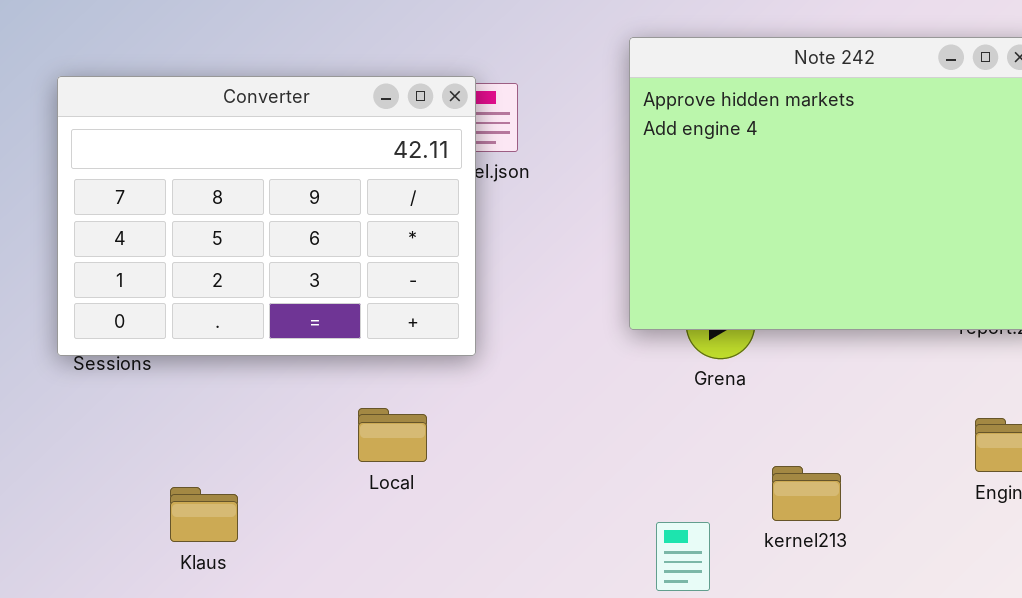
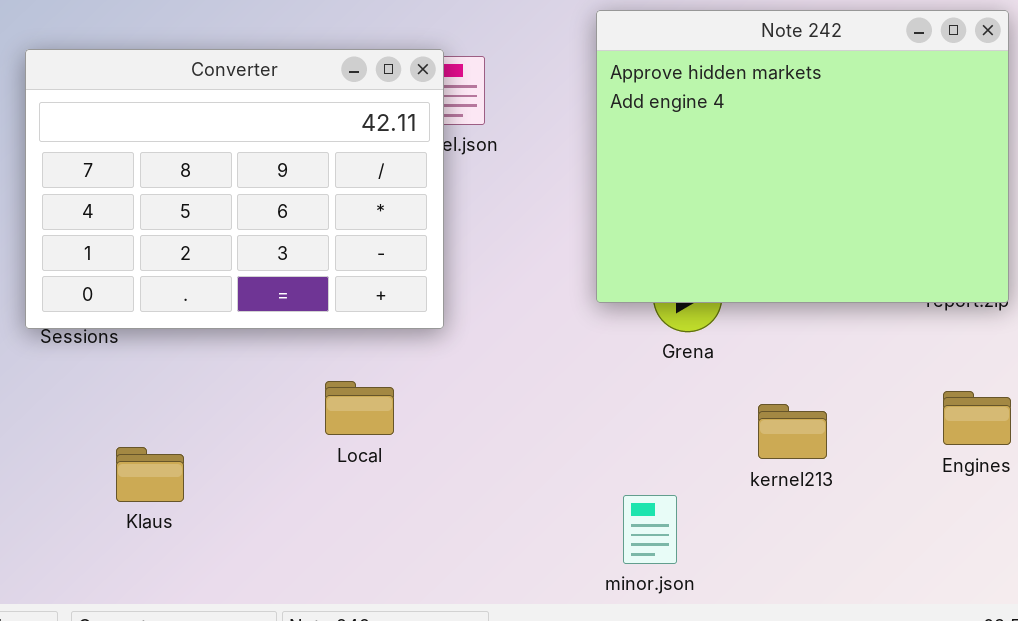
kernel213: [772,466,841,521] -> [758,404,827,459], moved
Klaus: [170,487,238,542] -> [116,447,184,502], moved

